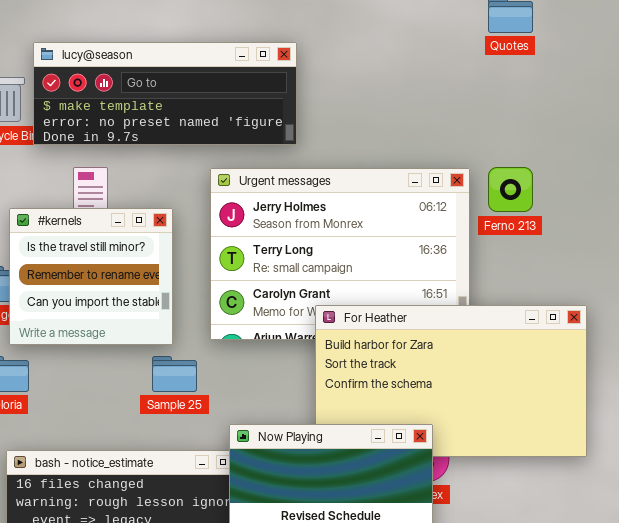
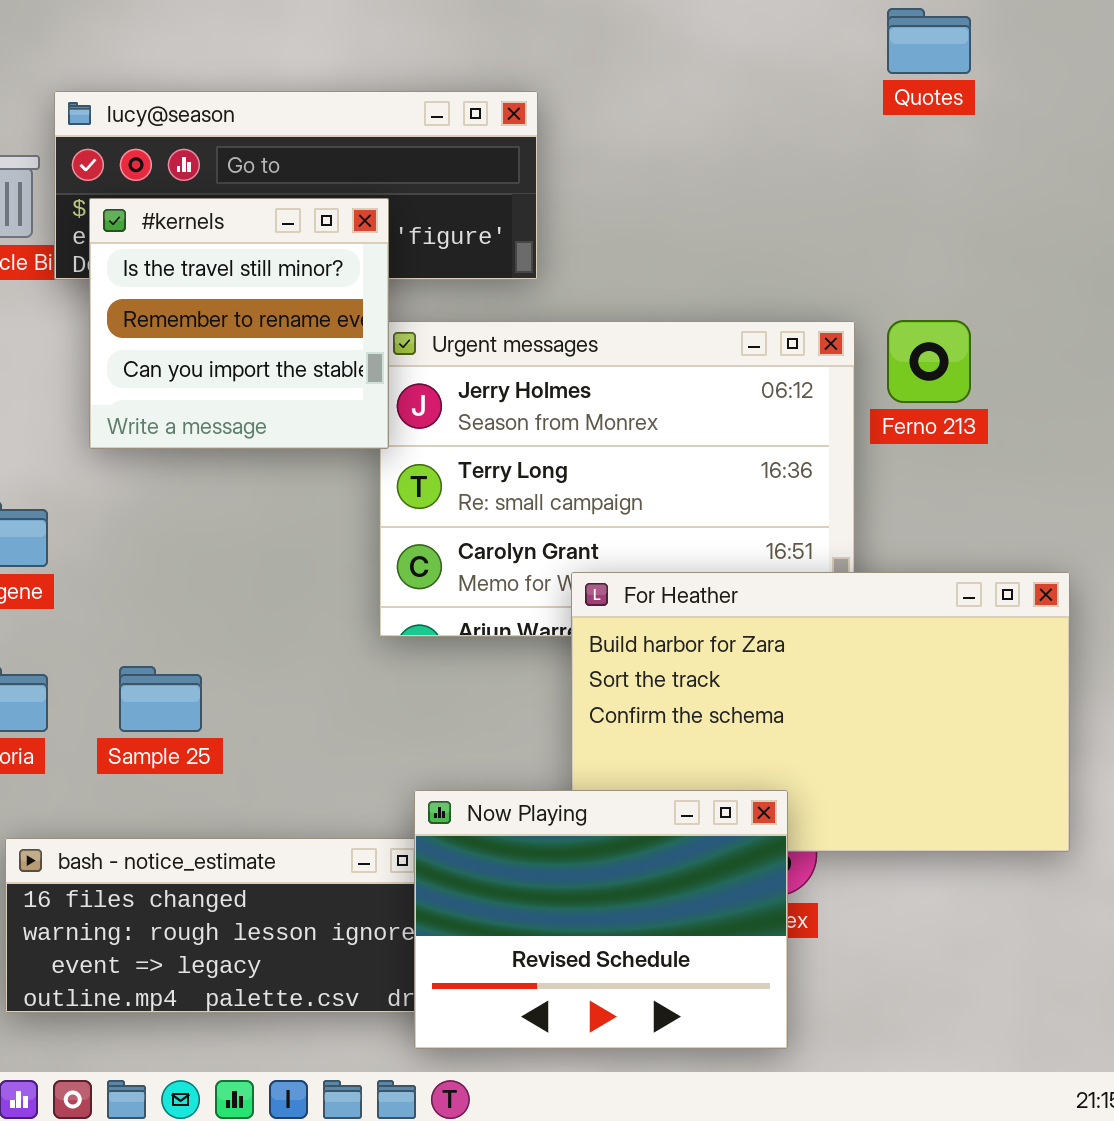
#kernels: [9,208,173,345] -> [89,198,389,449], moved
Sample 25: [152,356,197,392] -> [119,666,202,732], moved

